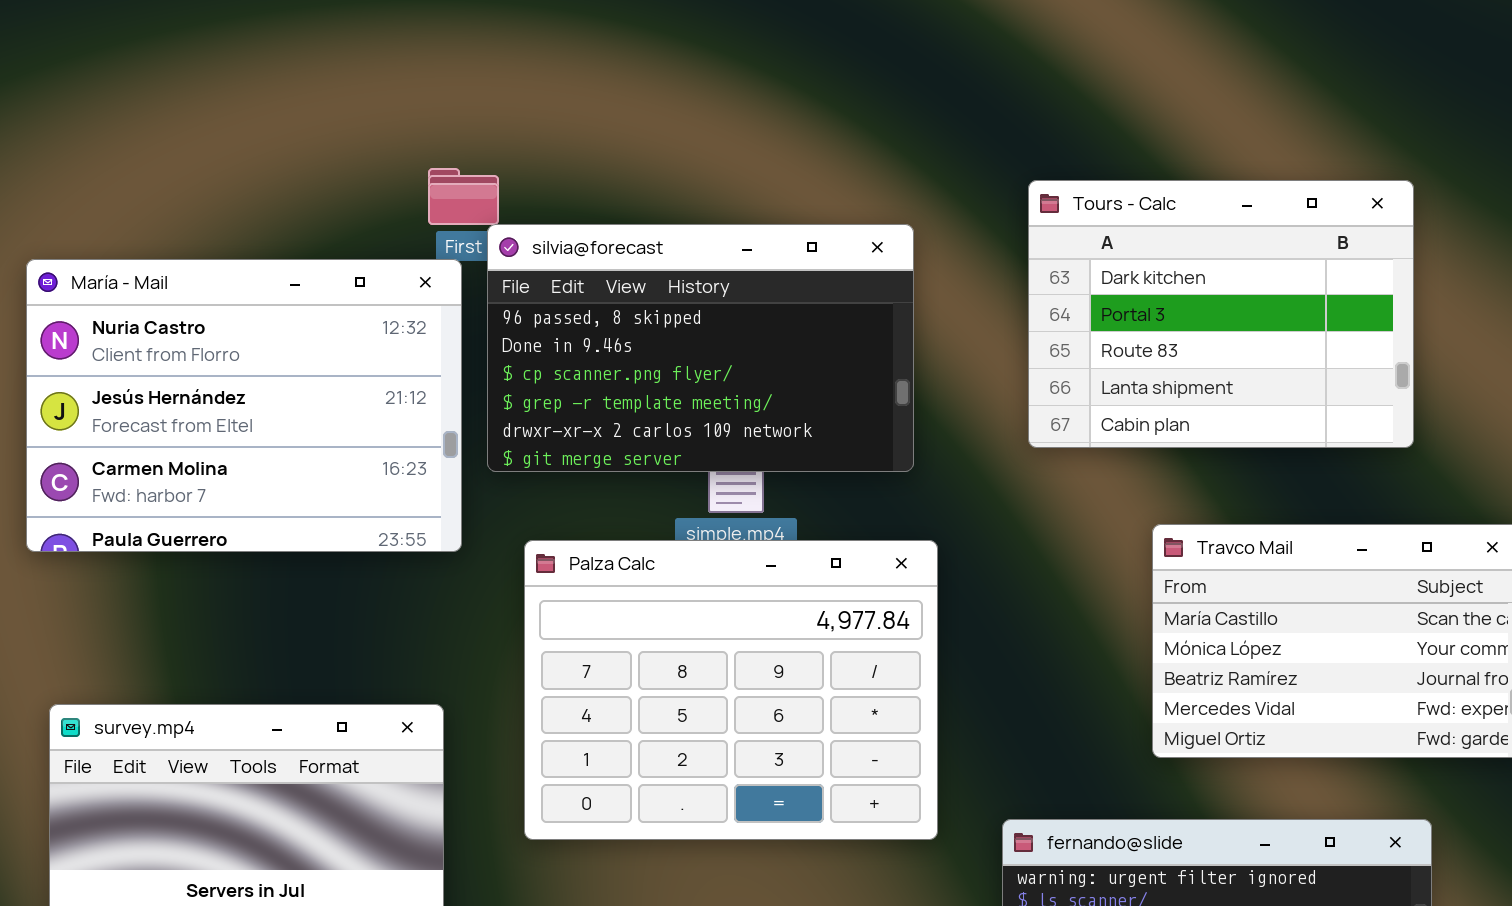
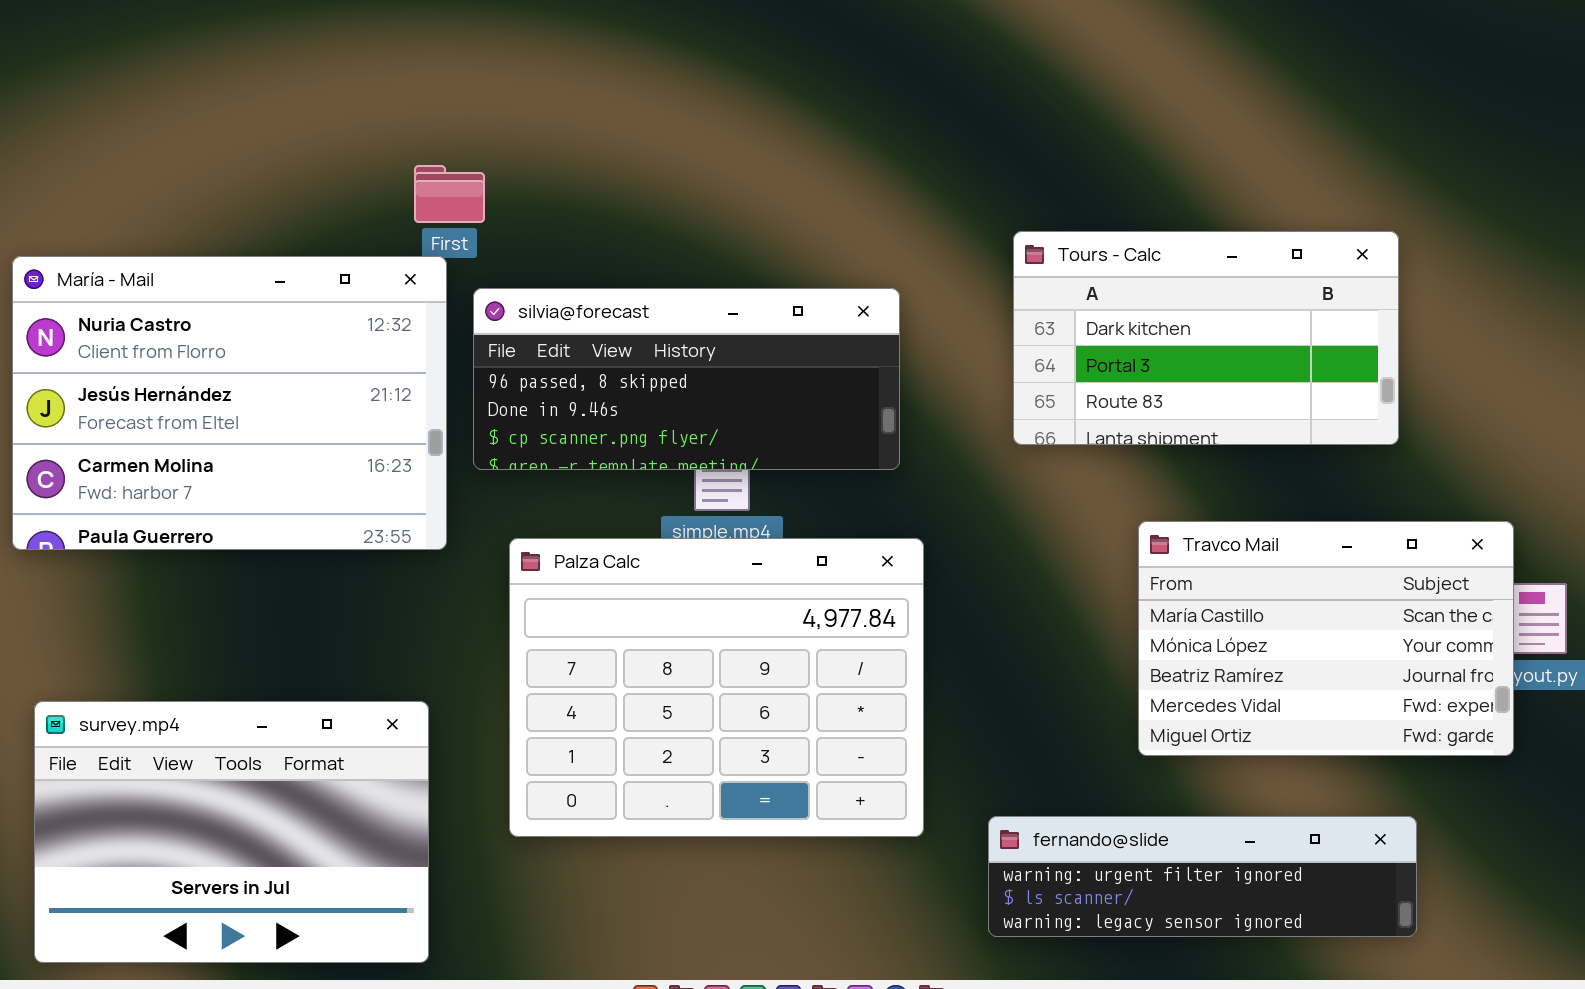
Tours - Calc: [1028,180,1414,448] -> [1013,231,1399,445], resized
silvia@forecast: [487,224,914,472] -> [473,288,900,470], resized

